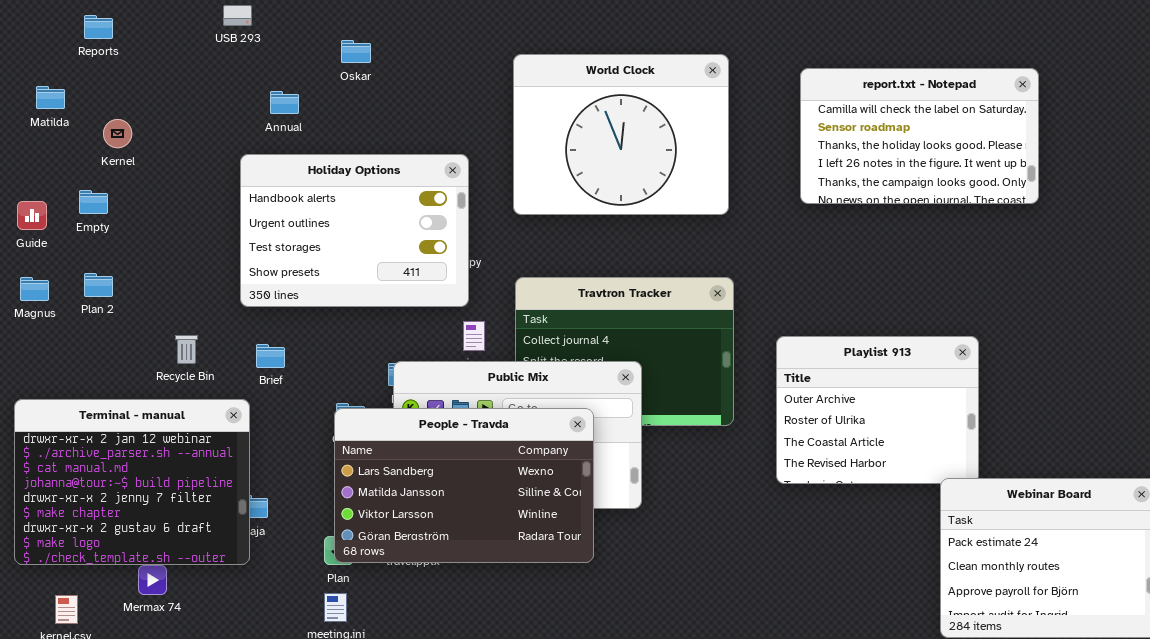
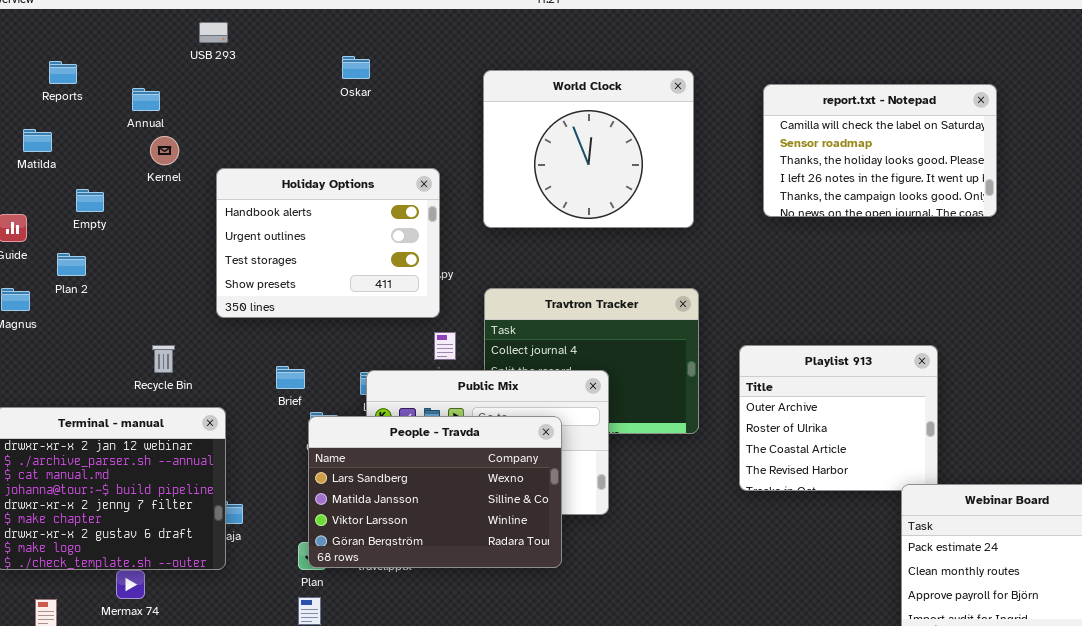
Reports: [84,15,113,39] -> [49,61,77,84], moved
Oskar: [341,40,371,63] -> [342,56,370,79], moved
Matilda: [36,86,65,109] -> [23,129,52,152], moved
Annual: [270,91,299,114] -> [132,88,160,111], moved
Kernel: [103,119,132,148] -> [150,136,179,165], moved
Empty: [79,190,108,214] -> [76,189,104,212], moved
Plan 2: [84,273,113,297] -> [57,253,86,276], moved
Brief: [256,344,285,368] -> [276,366,305,389], moved

